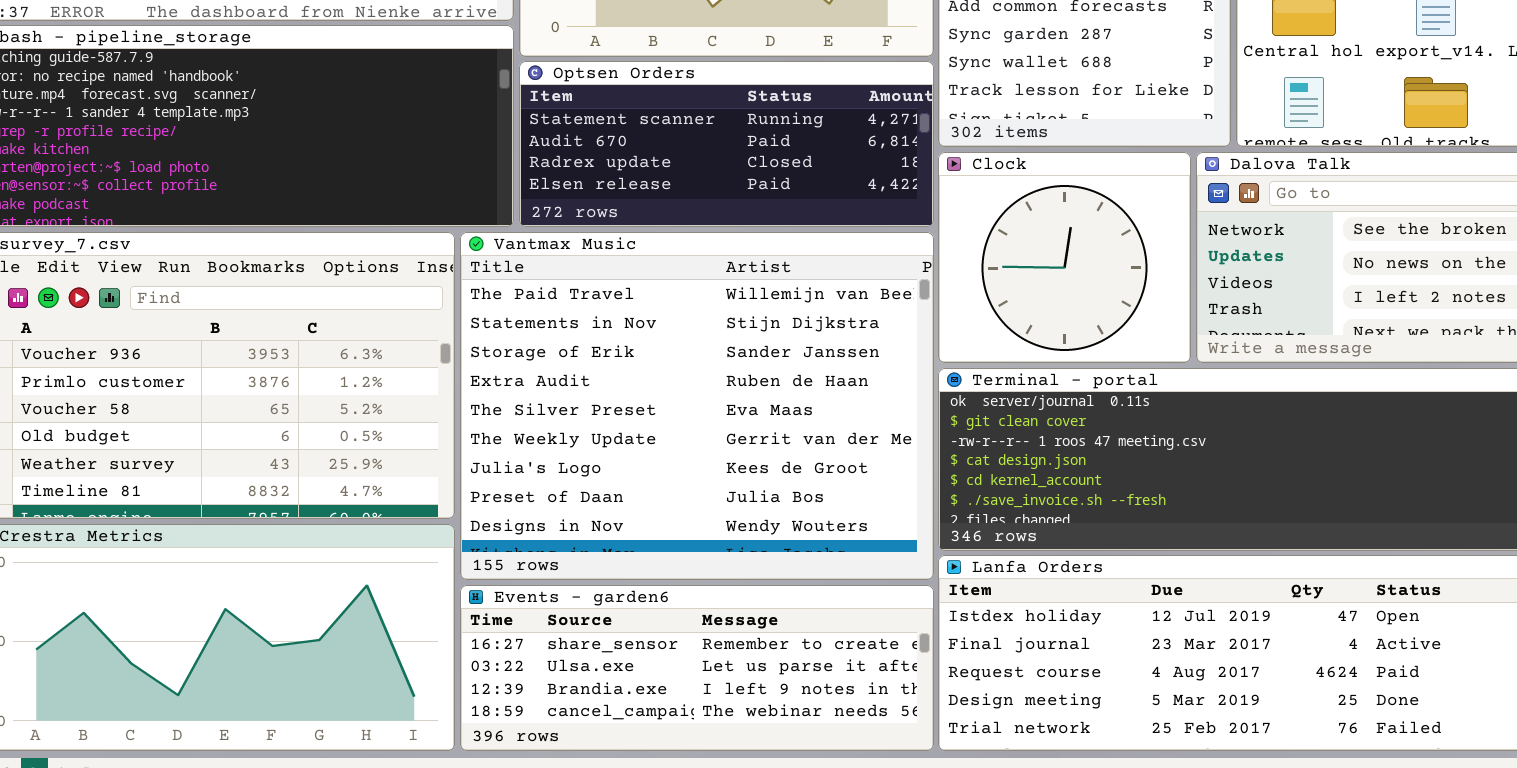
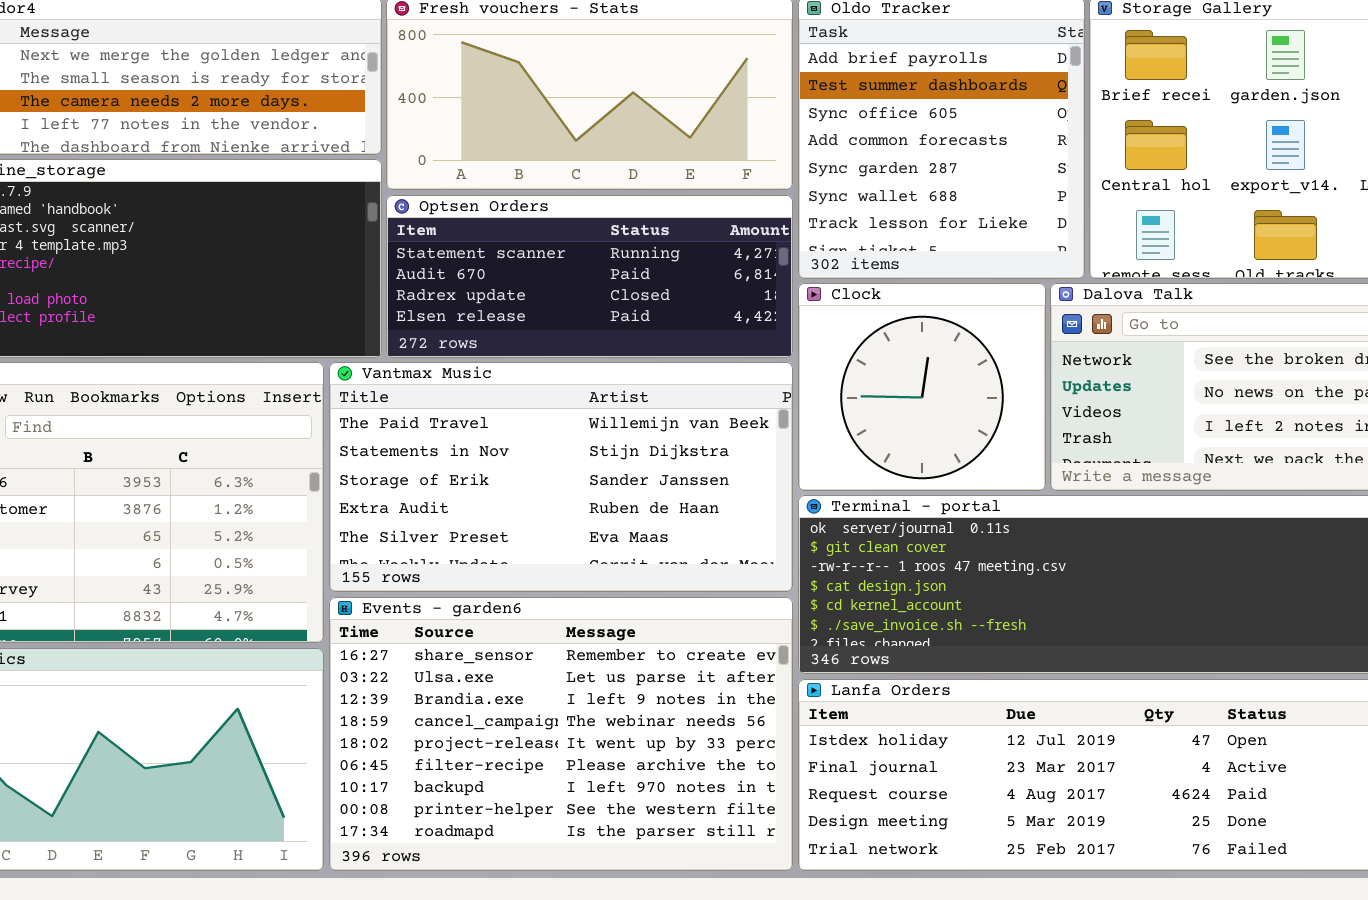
Vantmax Music: [460,232,934,580] -> [329,362,793,592], resized
Events - garden6: [460,585,934,751] -> [329,597,793,871], resized

